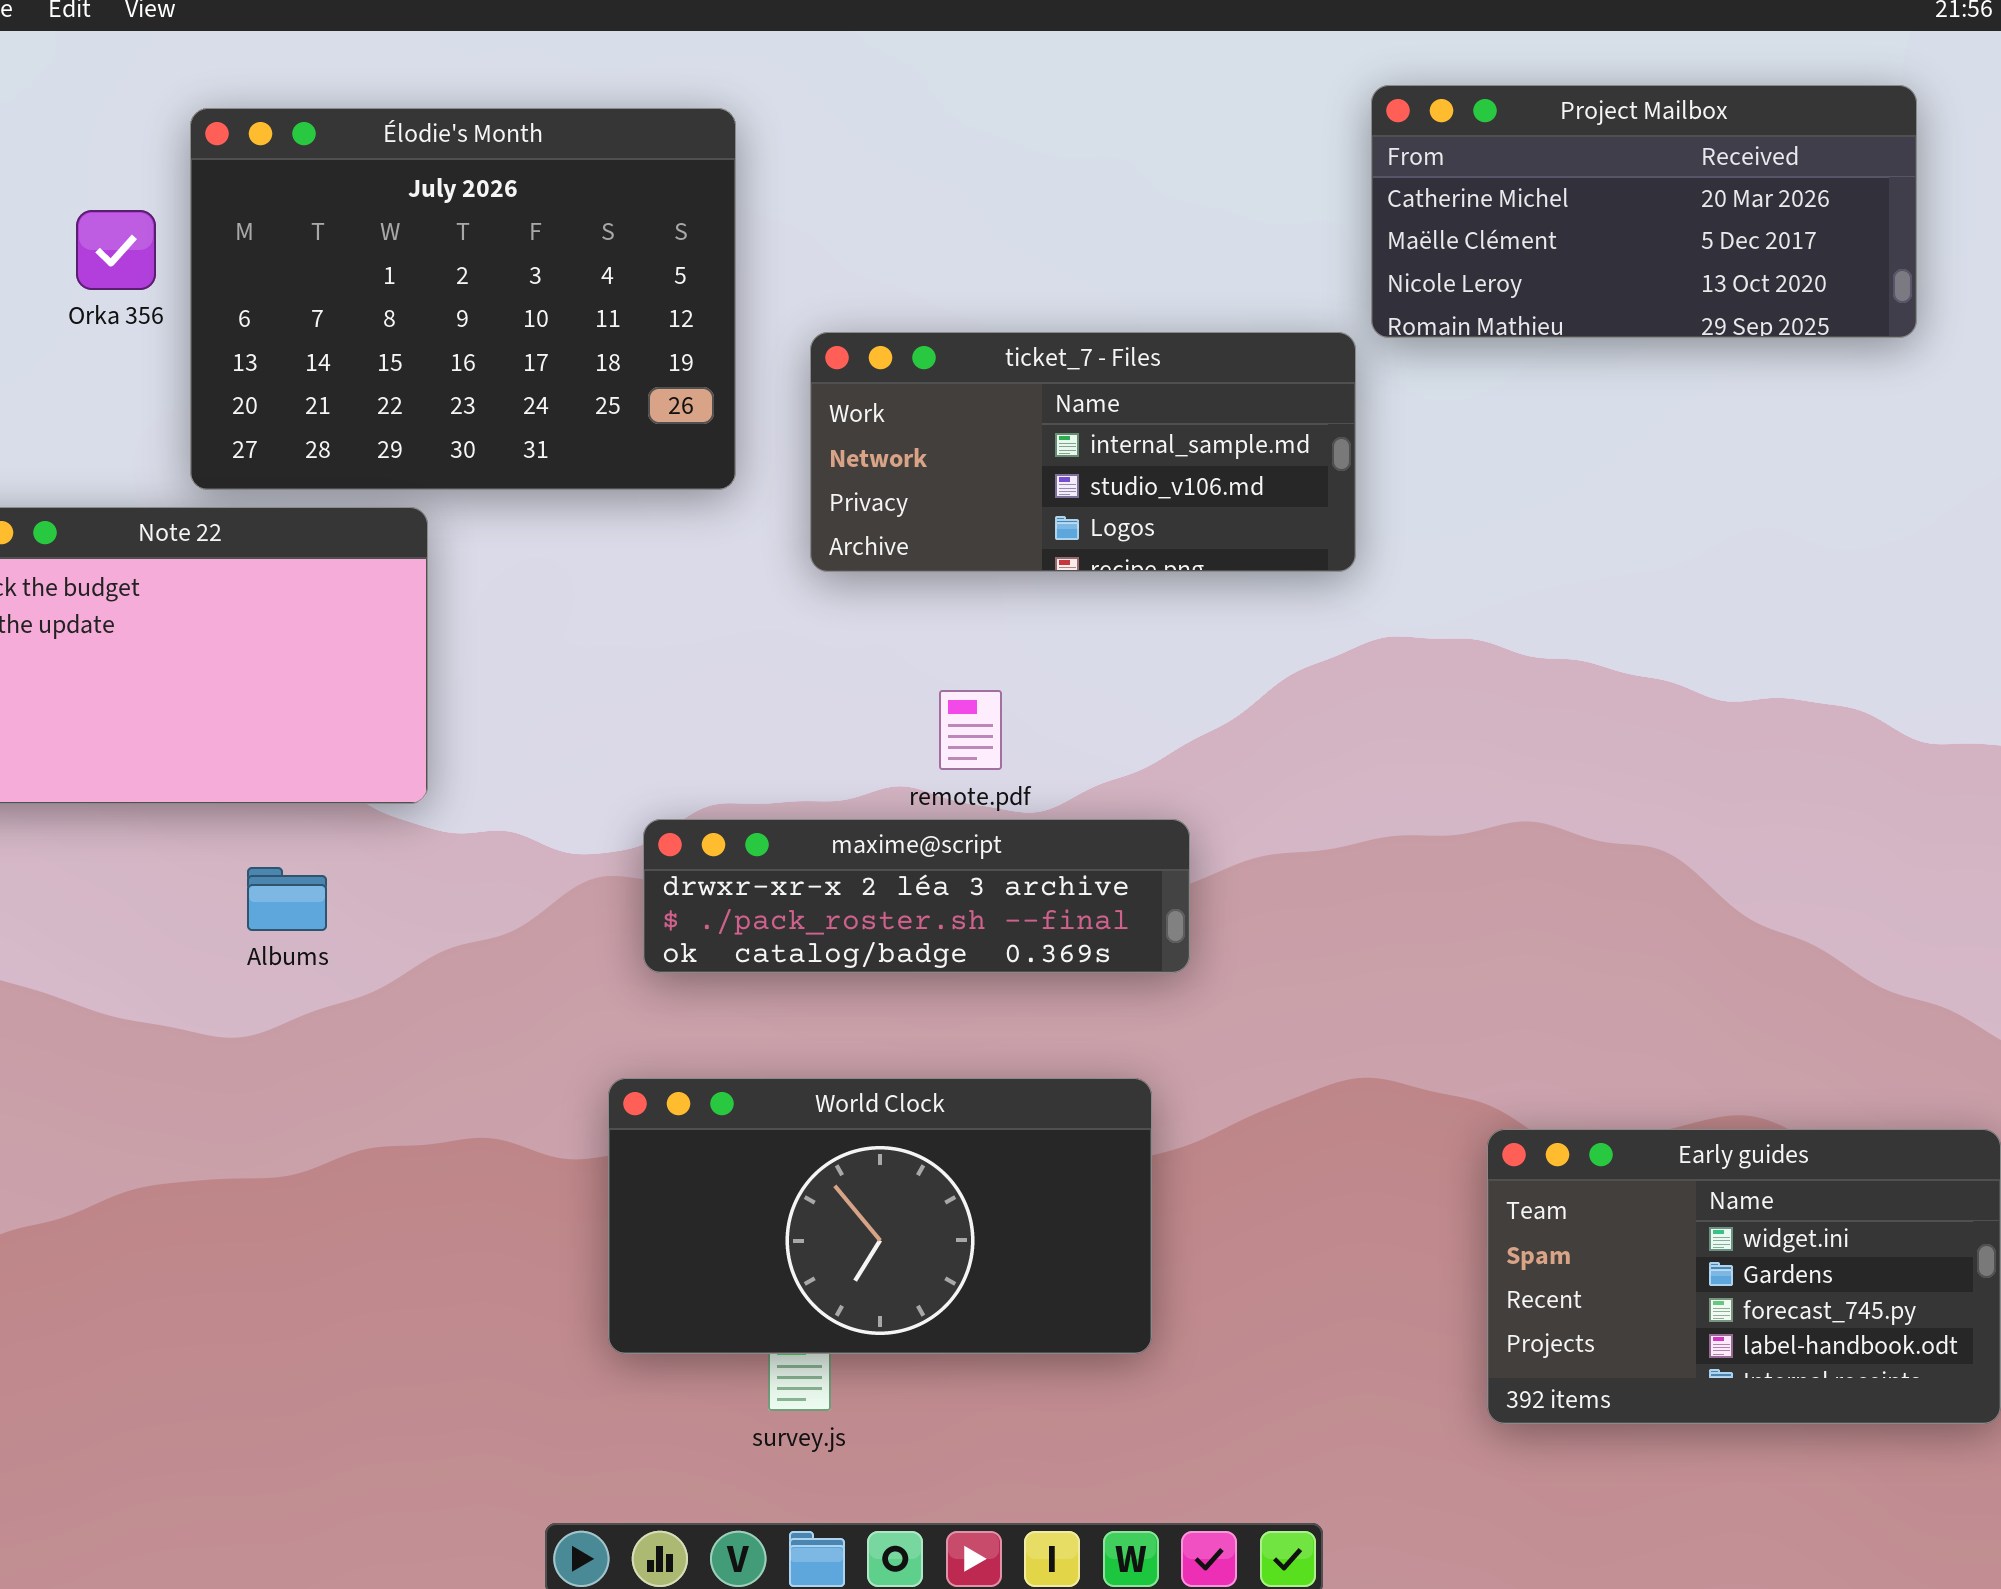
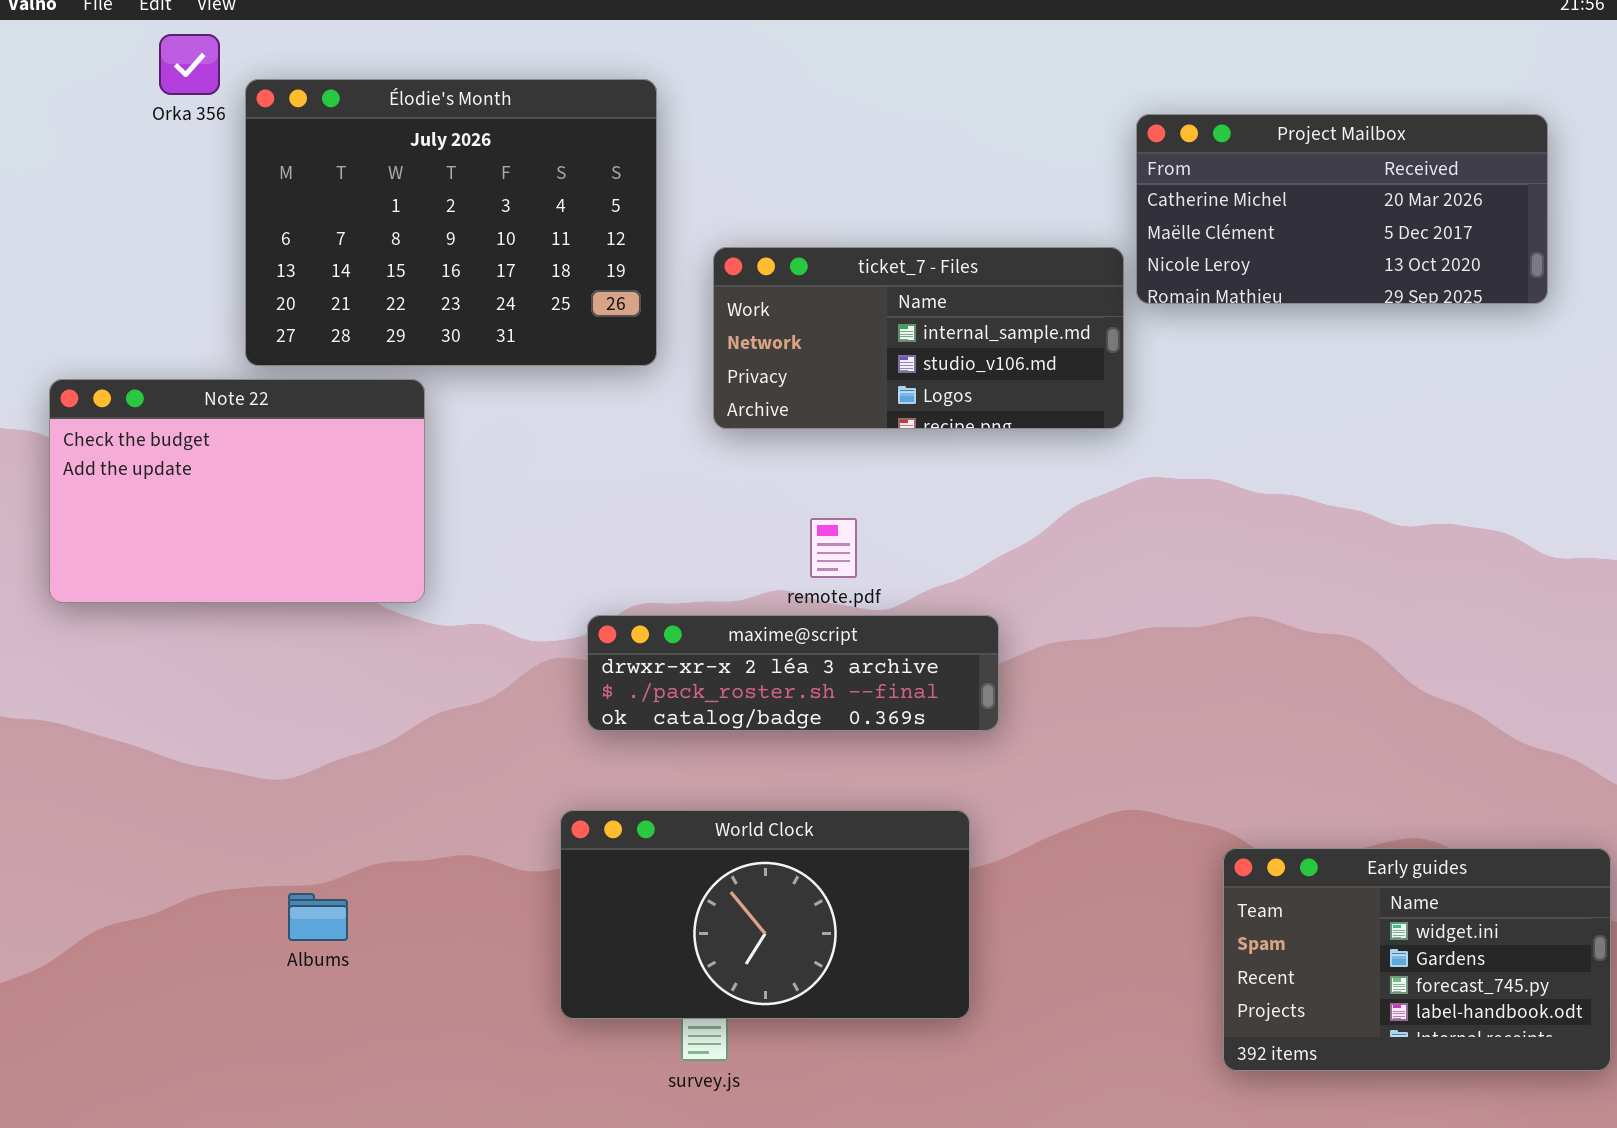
Project Mailbox: [1371,85,1917,338] -> [1136,114,1548,304], moved
Orka 356: [76,210,156,290] -> [159,34,220,95], moved
Albums: [247,867,327,931] -> [288,893,348,941], moved

